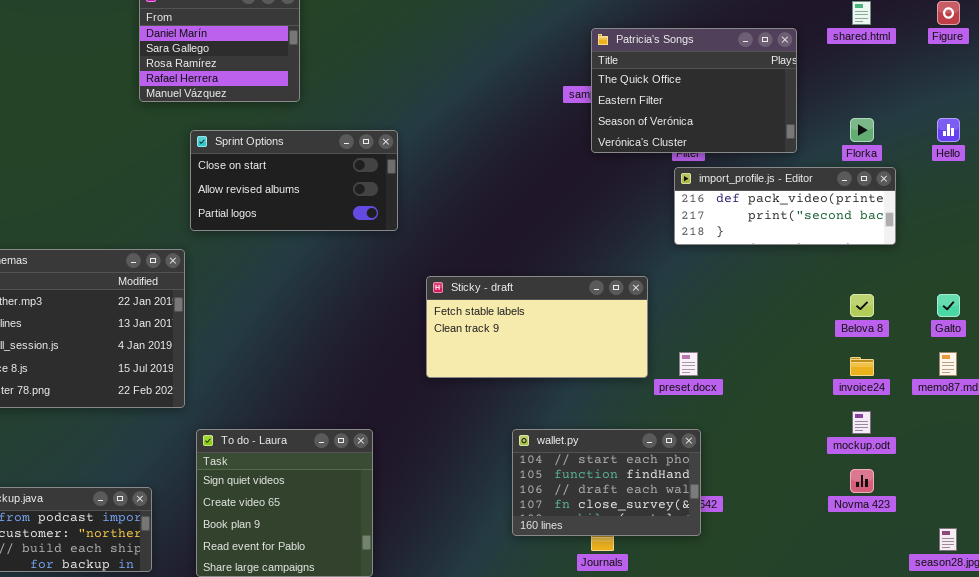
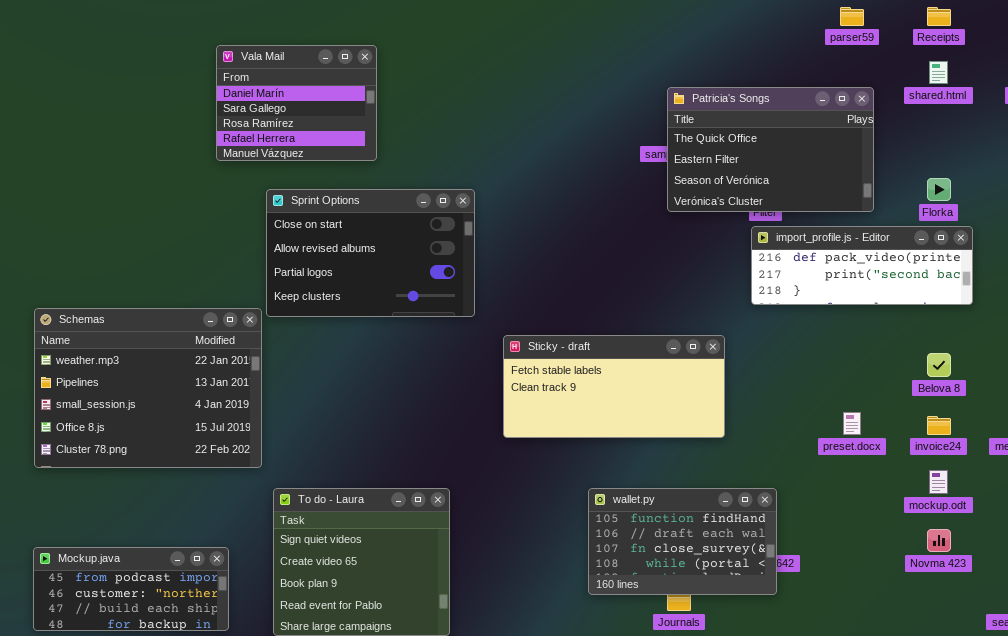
Sprint Options: [190,130,398,231] -> [266,189,475,317], resized
preset.docx: [679,352,698,376] -> [843,412,861,435], moved
wallet.py: [512,429,701,536] -> [588,488,777,595], scrolled down 1 row

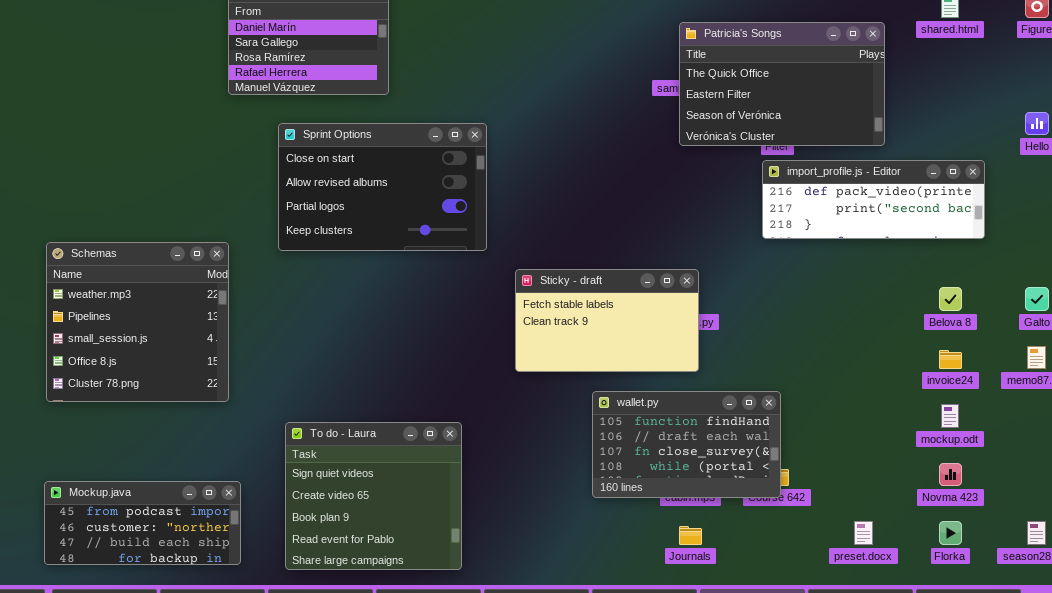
Florka: [927,178,951,201] -> [939,521,962,545], moved
Schemas: [34,308,262,468] -> [46,242,229,402], resized
Sticky - draft: [503,335,725,438] -> [515,269,699,372], resized
preset.docx: [843,412,861,435] -> [854,521,873,545], moved
wallet.py: [588,488,777,595] -> [592,391,781,498], moved

